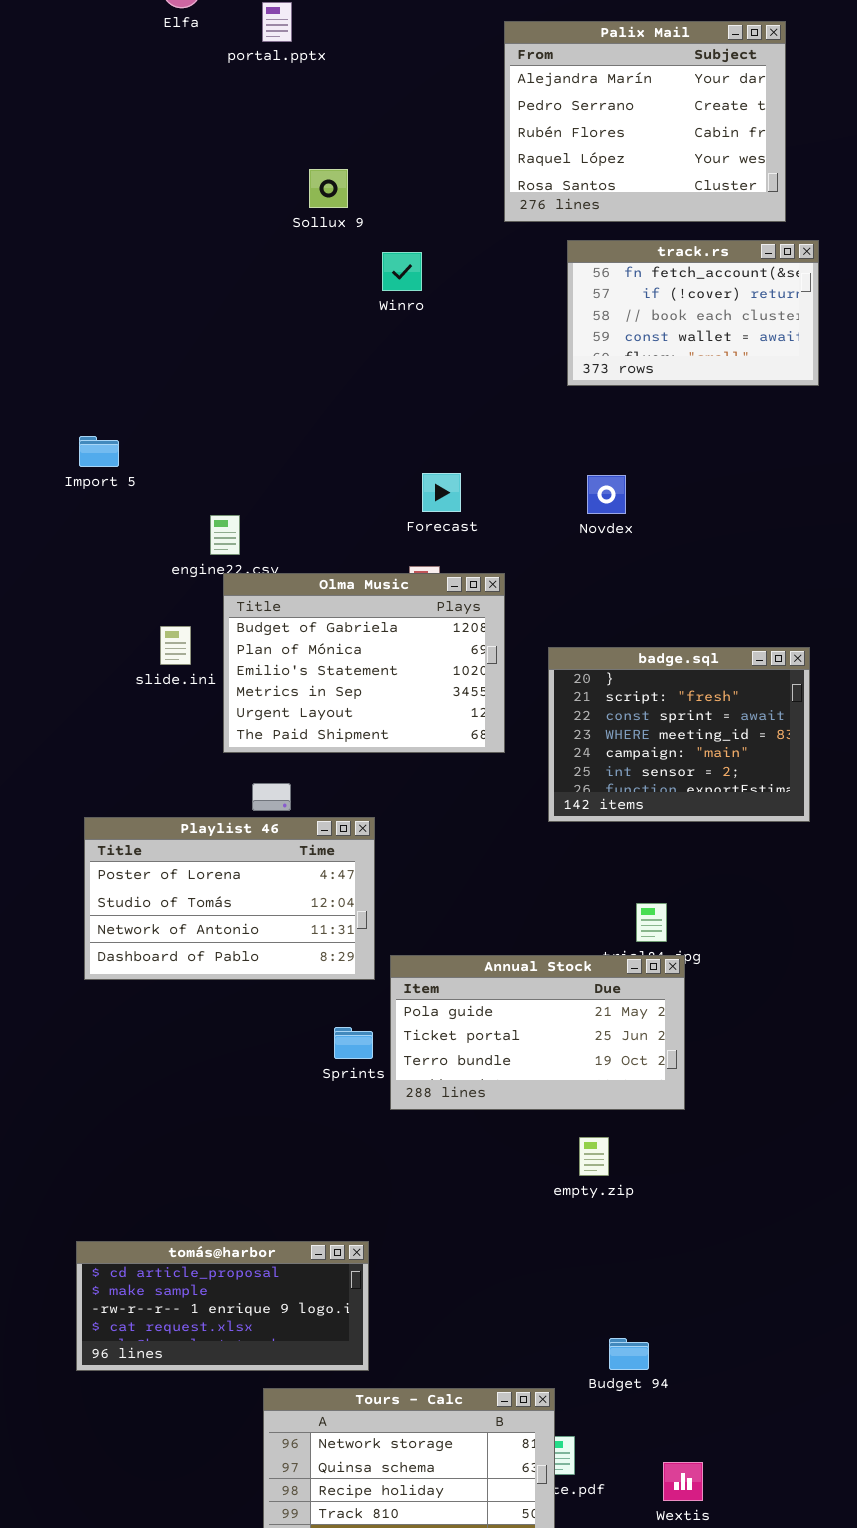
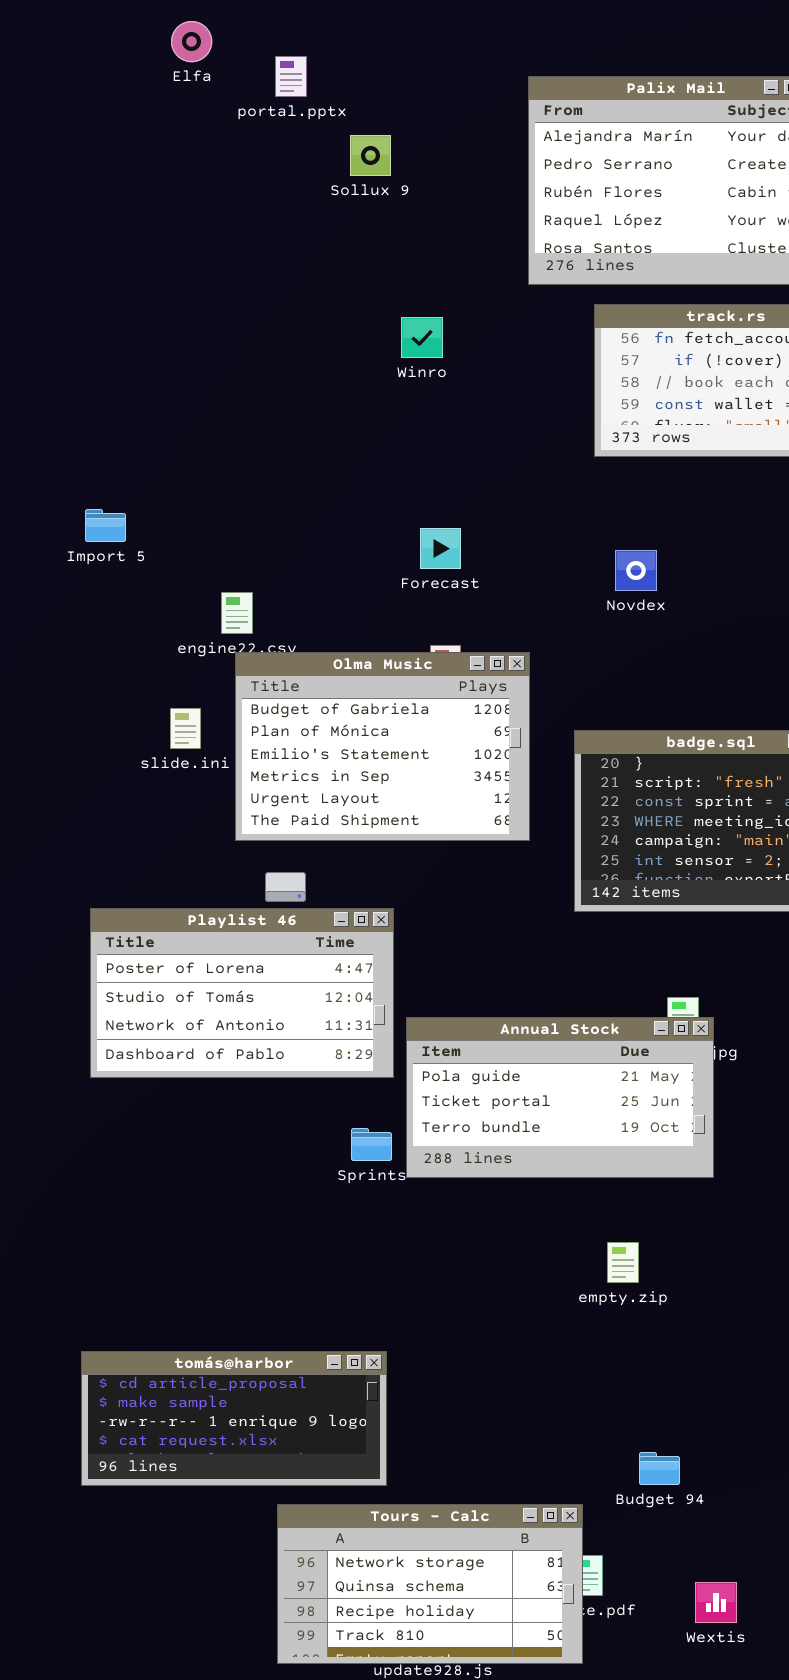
Sollux 9: [309,169,348,208] -> [350,135,391,176], moved
Forecast: [422,473,461,512] -> [420,528,461,569], moved
Annual Stock: [390,955,685,1110] -> [406,1017,714,1178], moved

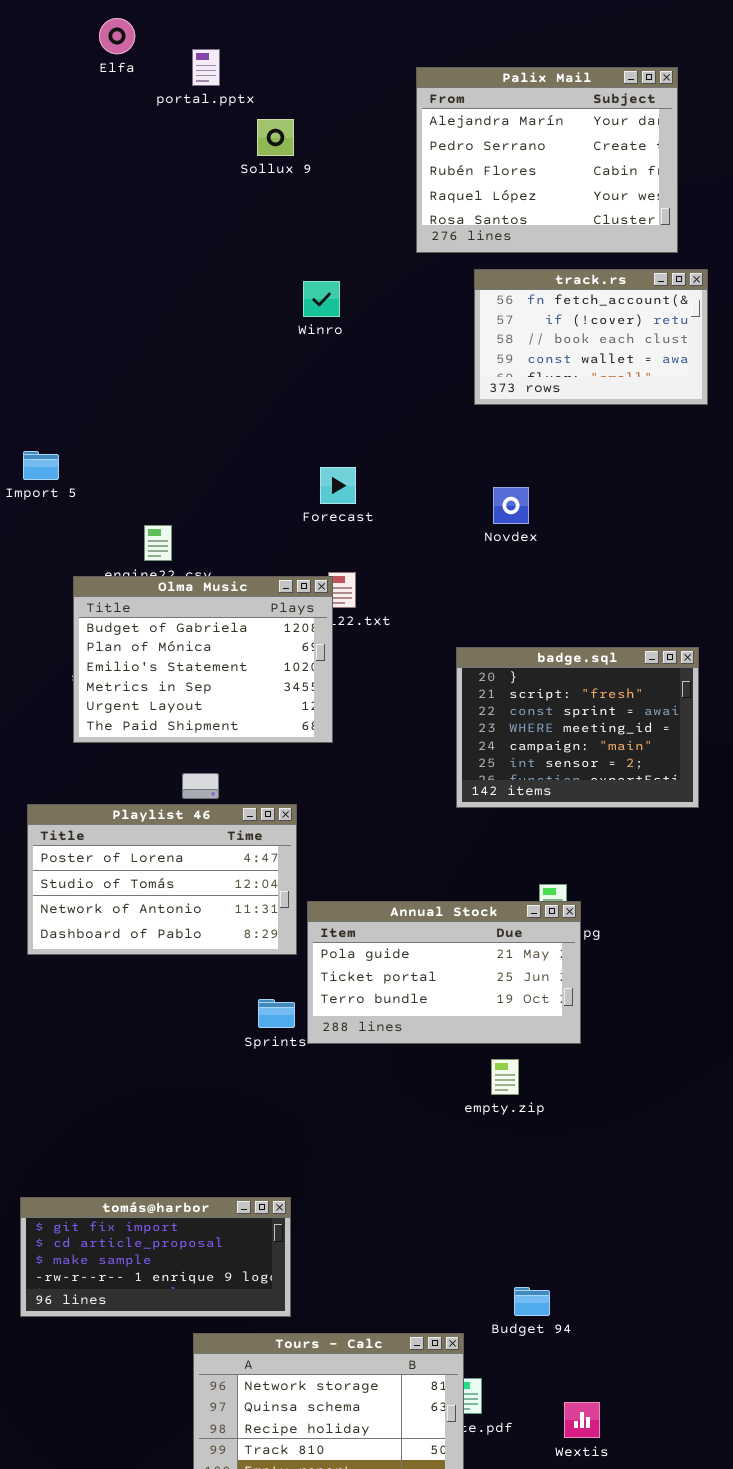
Olma Music: [235,652,530,841] -> [73,576,333,743], moved
empty.zip: [607,1242,639,1283] -> [491,1059,519,1095], moved
tomás@harbor: [81,1351,387,1486] -> [20,1197,291,1317], scrolled up 1 row

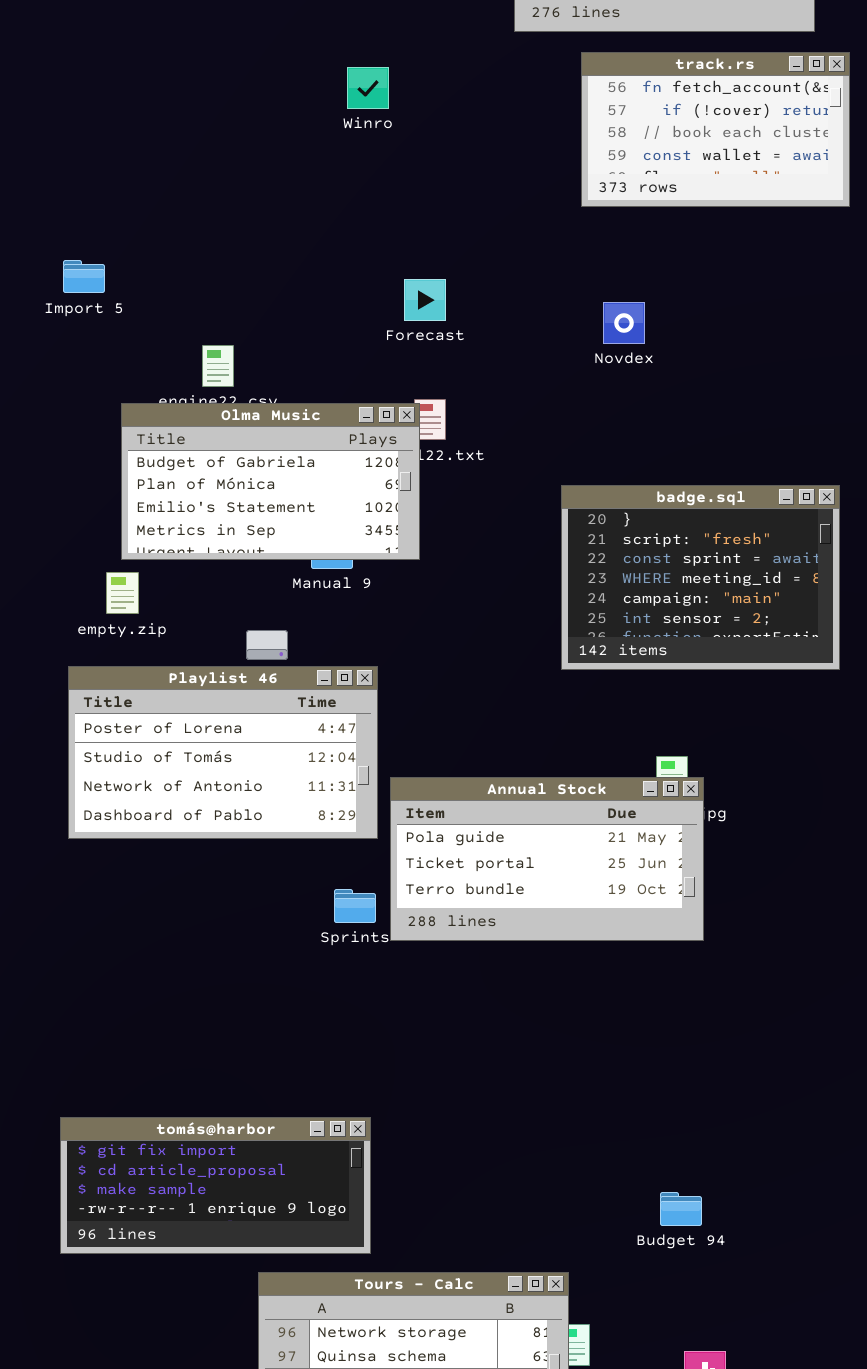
Winro: [303,281,340,317] -> [347,67,389,109], moved
Olma Music: [73,576,333,743] -> [121,403,420,560], resized
empty.zip: [491,1059,519,1095] -> [106,572,139,614], moved
Budget 94: [514,1287,550,1316] -> [660,1192,702,1226], moved

